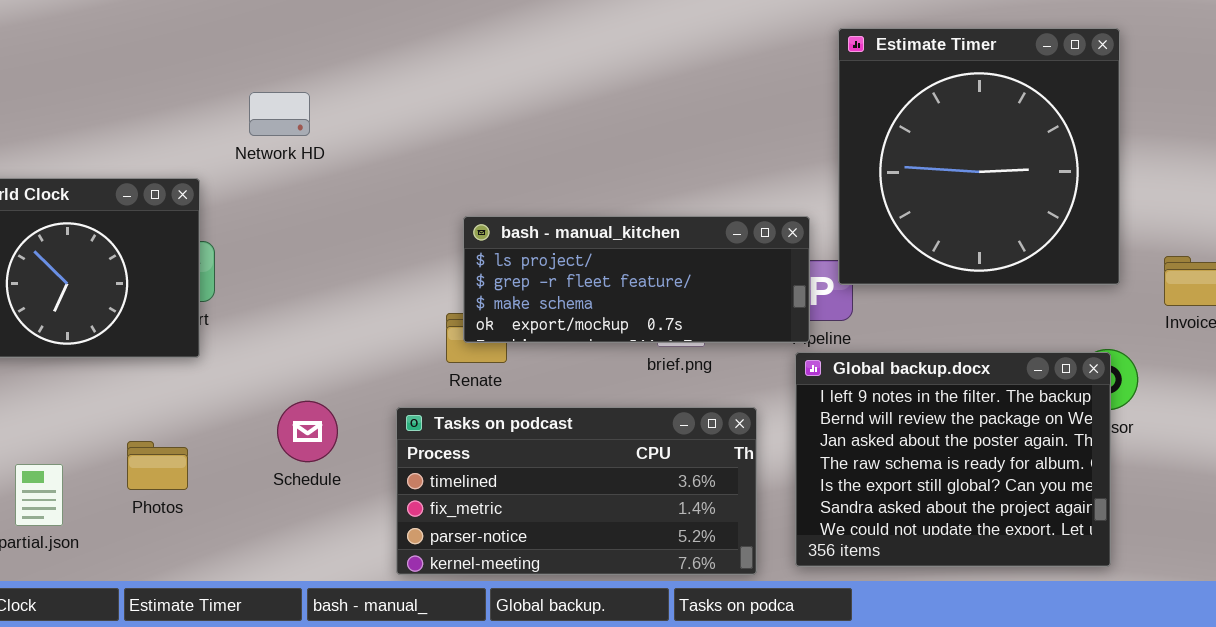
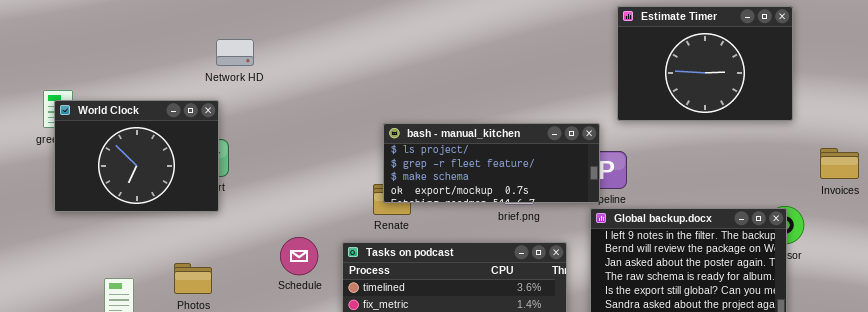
Estimate Timer: [838,28,1120,285] -> [617,6,793,121], resized
Network HD: [249,92,310,136] -> [216,39,254,66], moved
Schedule: [277,401,338,462] -> [280,237,318,275], moved

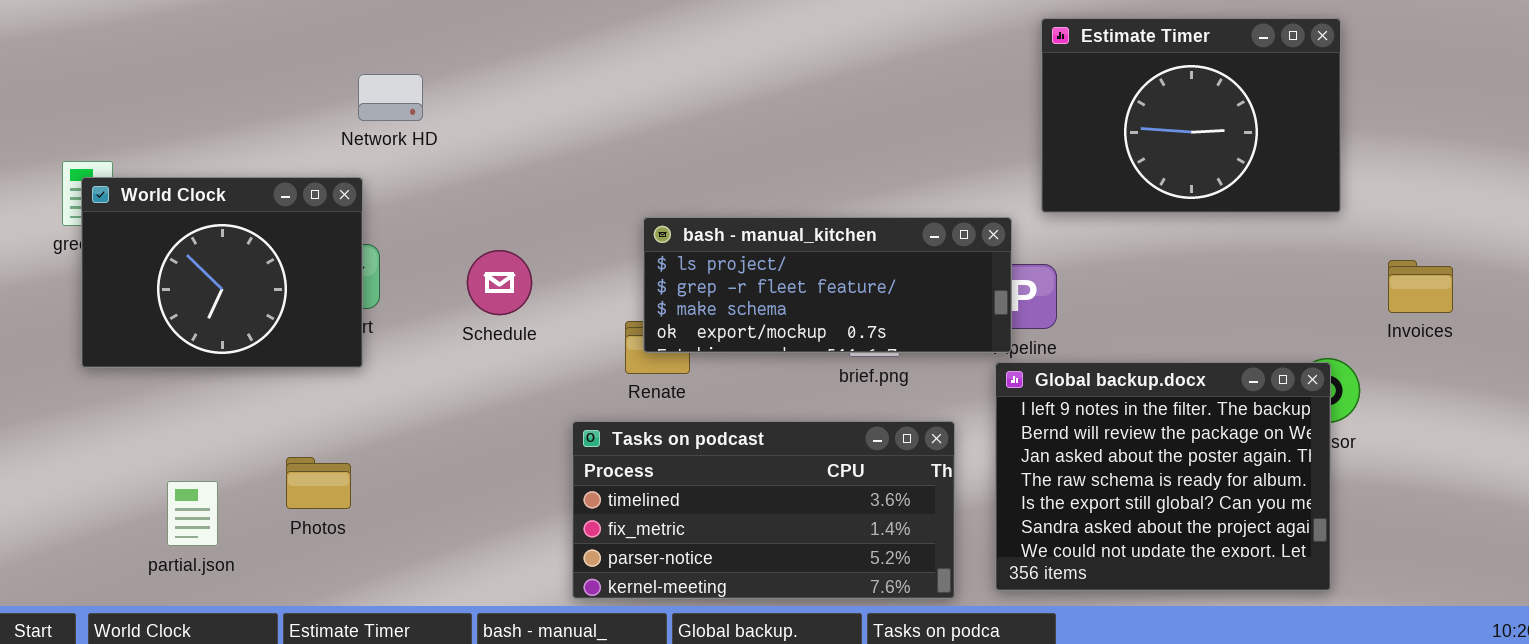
Schedule: [280,237,318,275] -> [467,250,532,315], moved

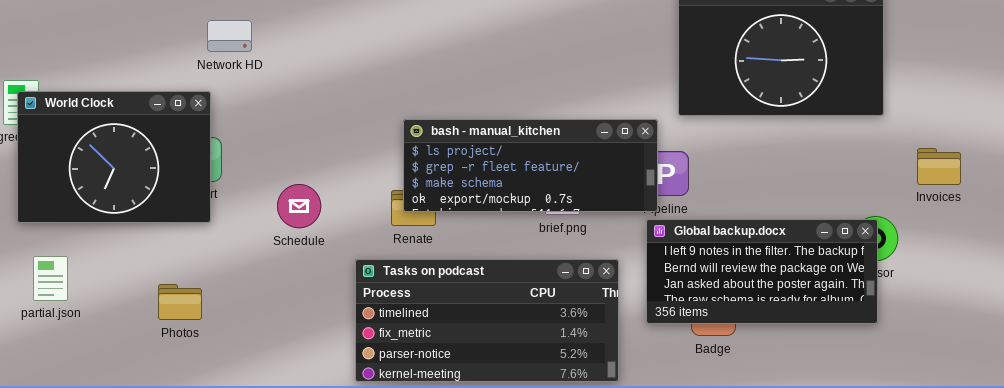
Schedule: [467,250,532,315] -> [277,184,321,228], moved
Global backup.docx: [995,362,1331,591] -> [646,219,878,324], resized
partial.json: [167,481,218,546] -> [33,256,68,301], moved

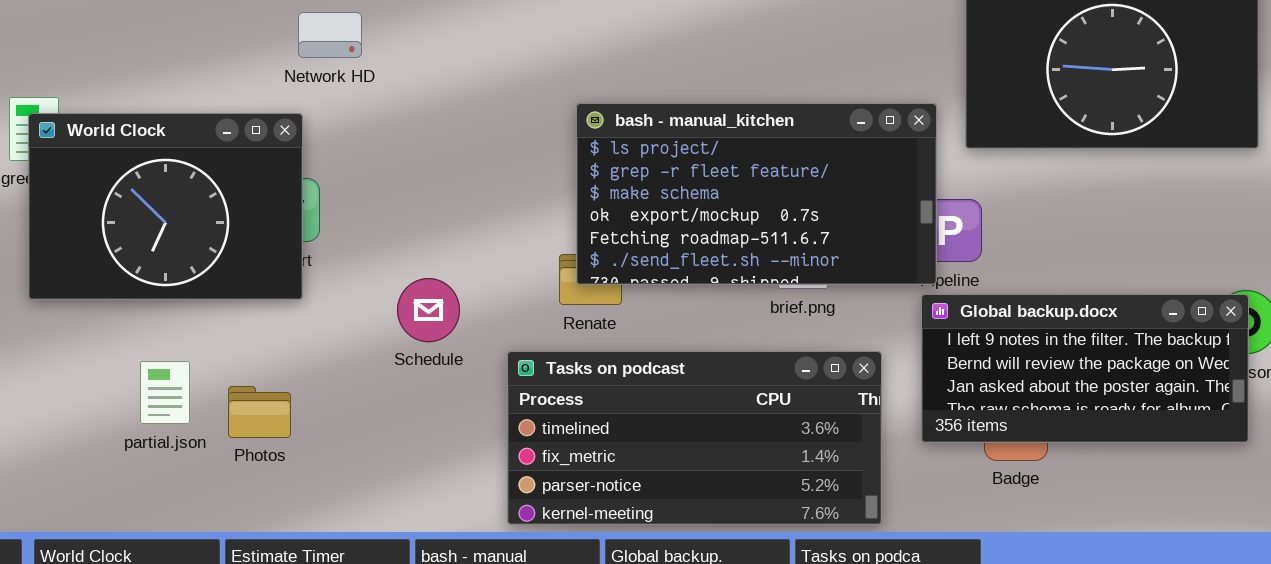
bash - manual_kitchen: [403,119,658,212] -> [576,103,937,285], resized
Schedule: [277,184,321,228] -> [397,278,460,342], moved
partial.json: [33,256,68,301] -> [140,361,190,424], moved

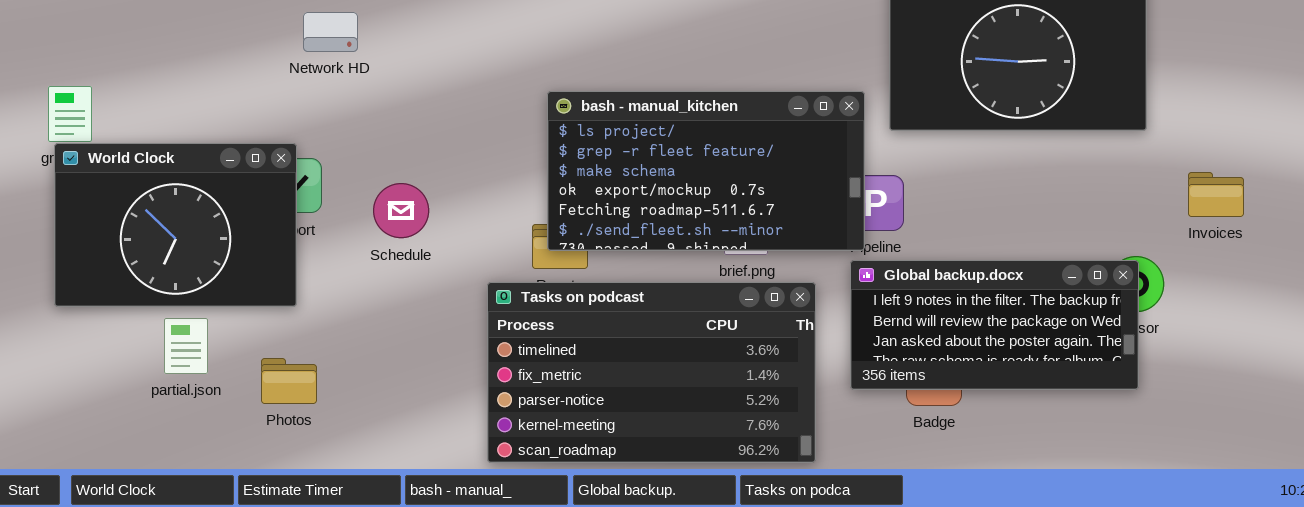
World Clock: [28,113,303,300] -> [54,143,297,307], moved
Schedule: [397,278,460,342] -> [373,183,429,238], moved
Tasks on podcast: [507,351,882,525] -> [487,282,816,463], resized
Photos: [228,386,291,438] -> [261,358,317,404], moved

